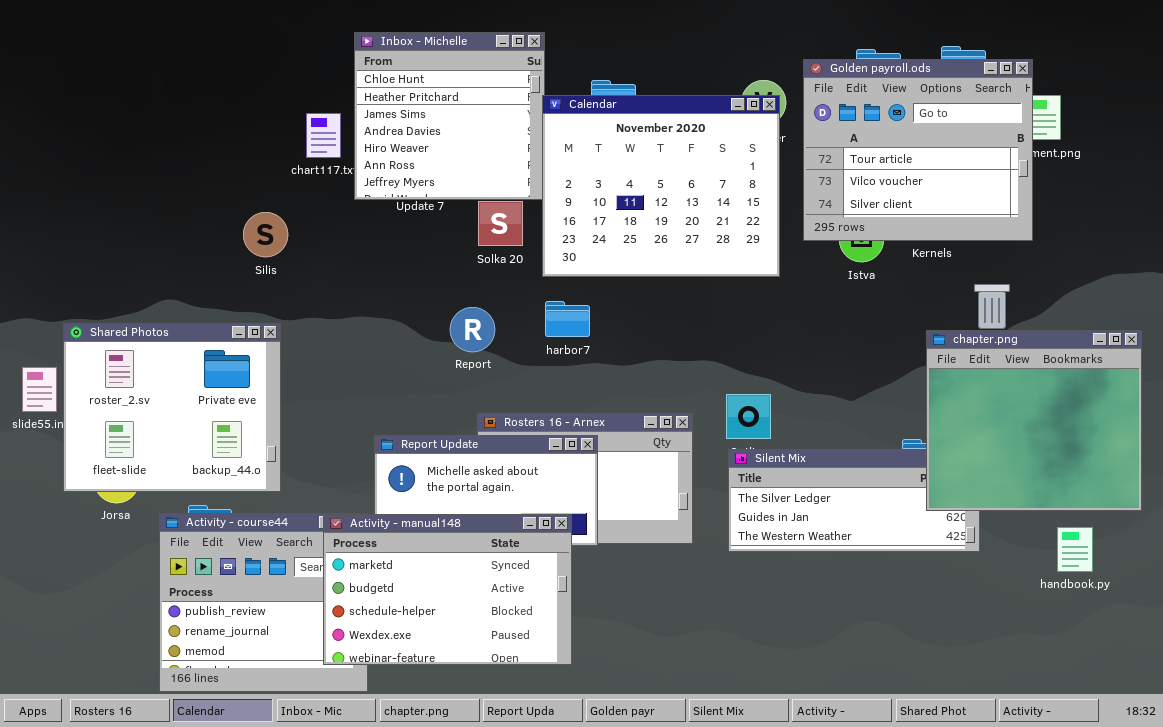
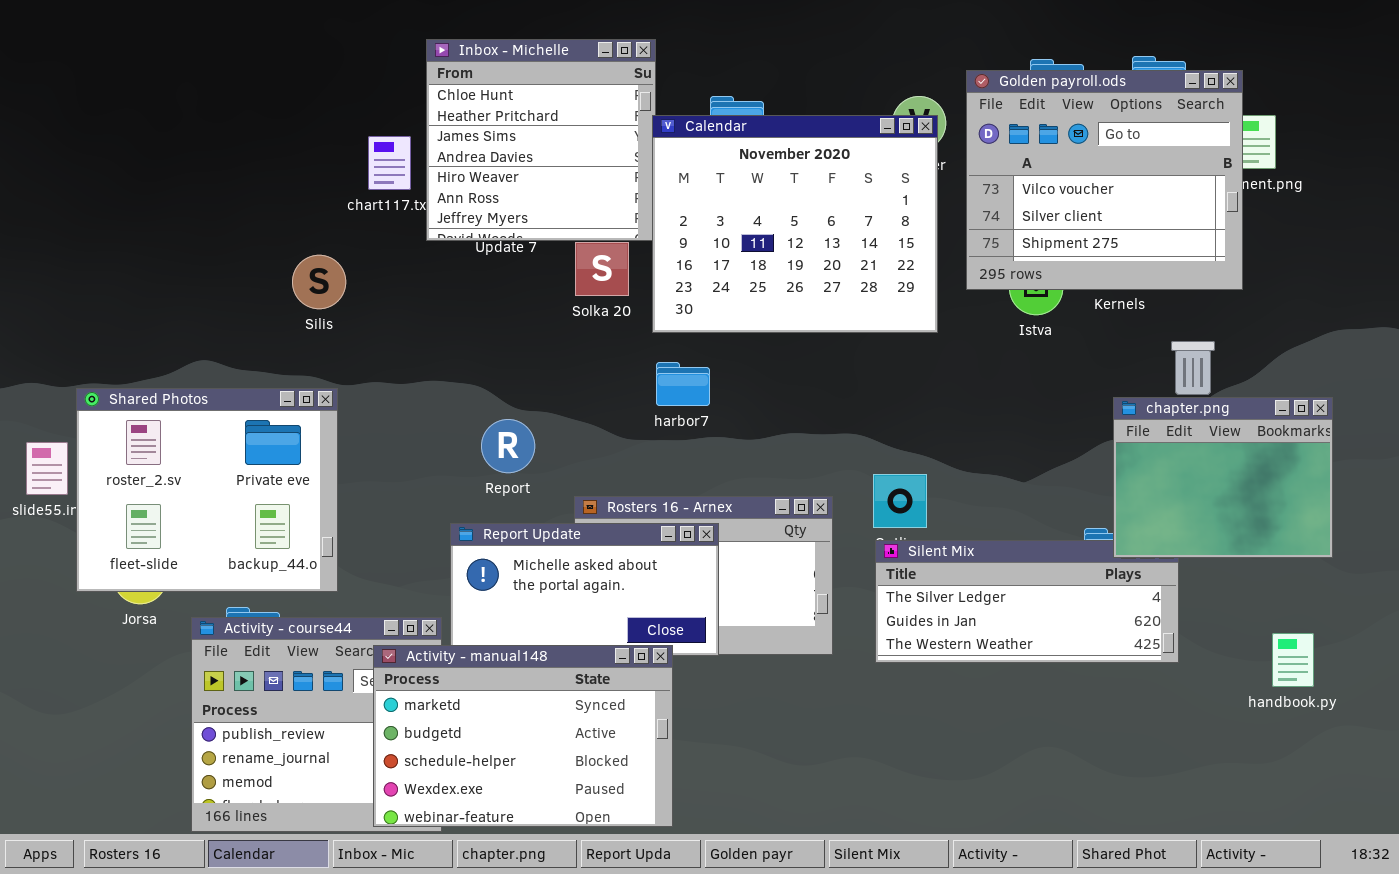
Golden payroll.ods: [803,59,1033,241] -> [966,70,1243,290], scrolled down 1 row
Report: [450,307,495,352] -> [481,419,535,473], moved
chapter.png: [926,330,1142,511] -> [1113,397,1333,558], resized
Activity - manual148: [323,514,572,665] -> [373,645,673,827], moved

